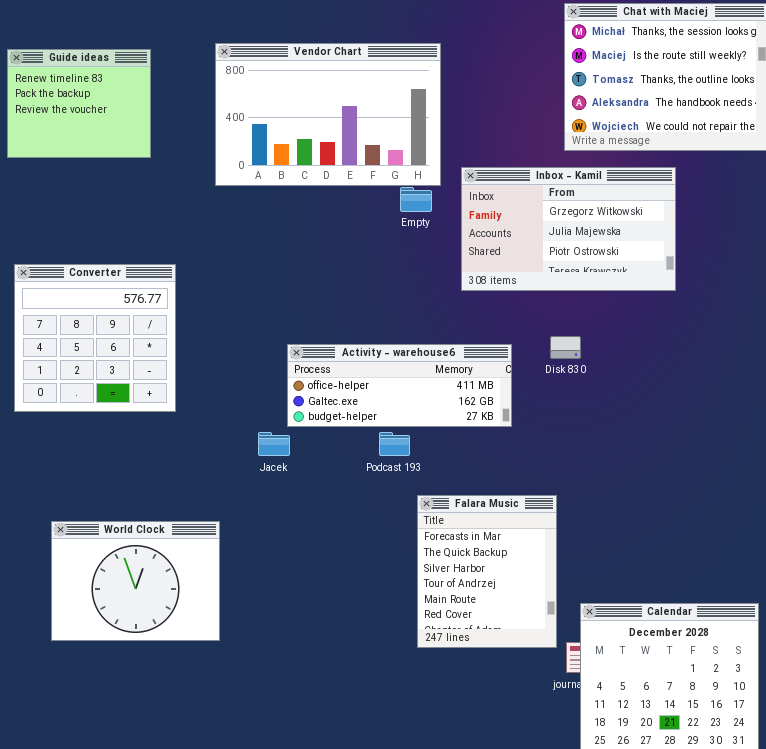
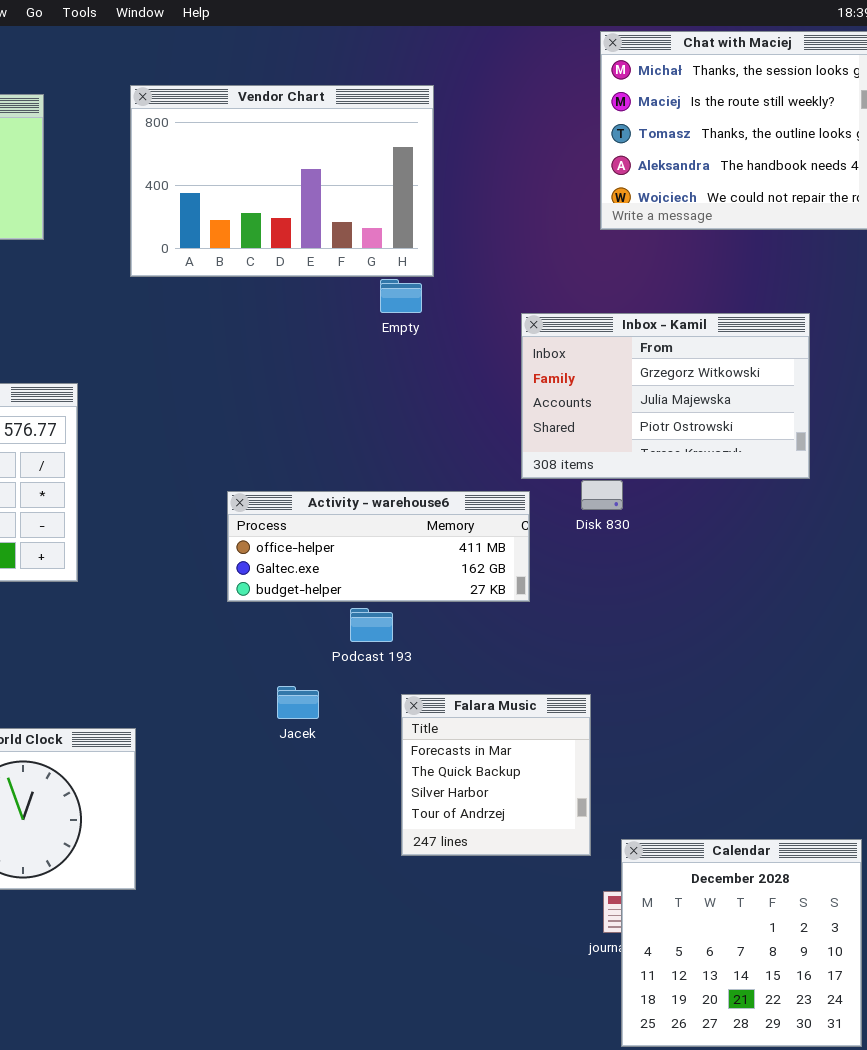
Inbox - Kamil: [461,167,676,291] -> [521,313,810,479], moved
Jacek: [258,432,290,456] -> [277,686,319,719], moved
Falara Music: [417,495,557,648] -> [401,694,591,856], resized

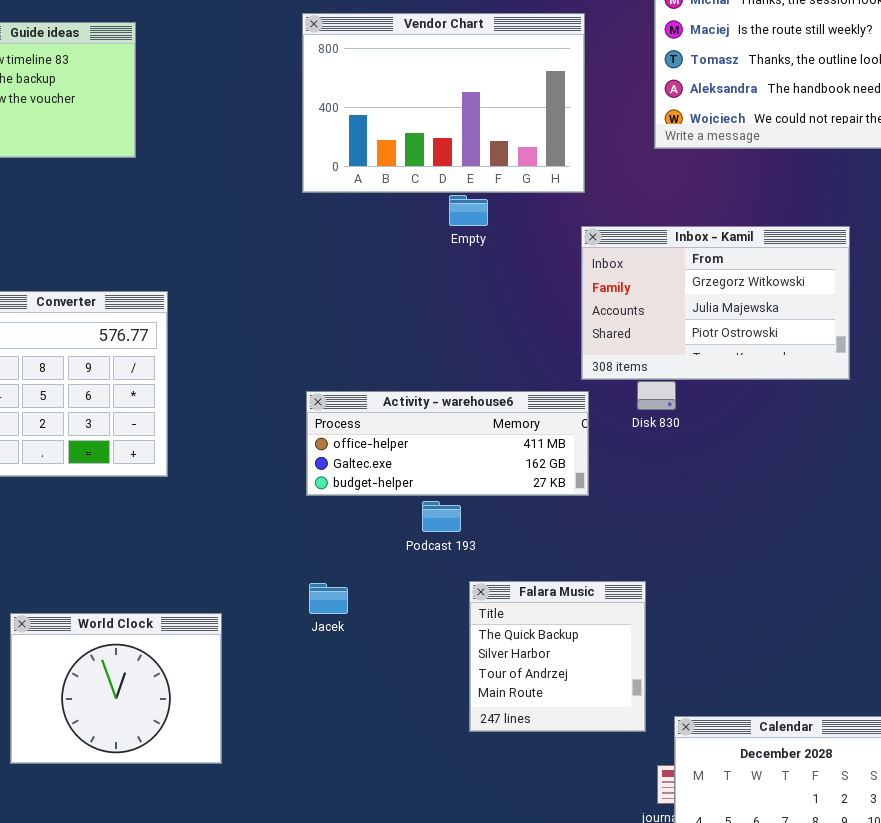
Vendor Chart: [130,85,434,277] -> [302,13,585,193], moved
Jacek: [277,686,319,719] -> [309,583,348,614], moved
Falara Music: [401,694,591,856] -> [469,581,646,732], scrolled down 1 row

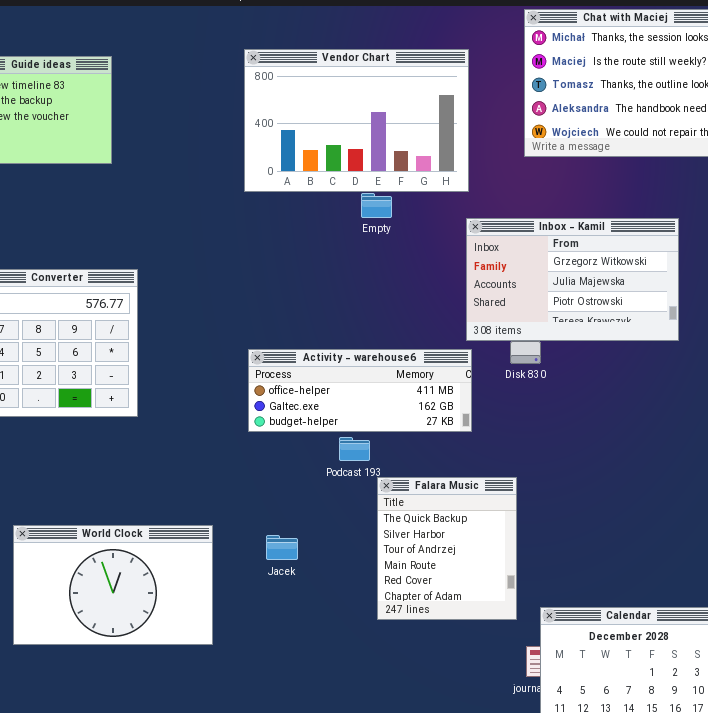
Falara Music: [469,581,646,732] -> [377,477,517,620], resized
Jacek: [309,583,348,614] -> [266,535,298,560], moved
World Clock: [10,613,222,764] -> [13,525,213,645], resized

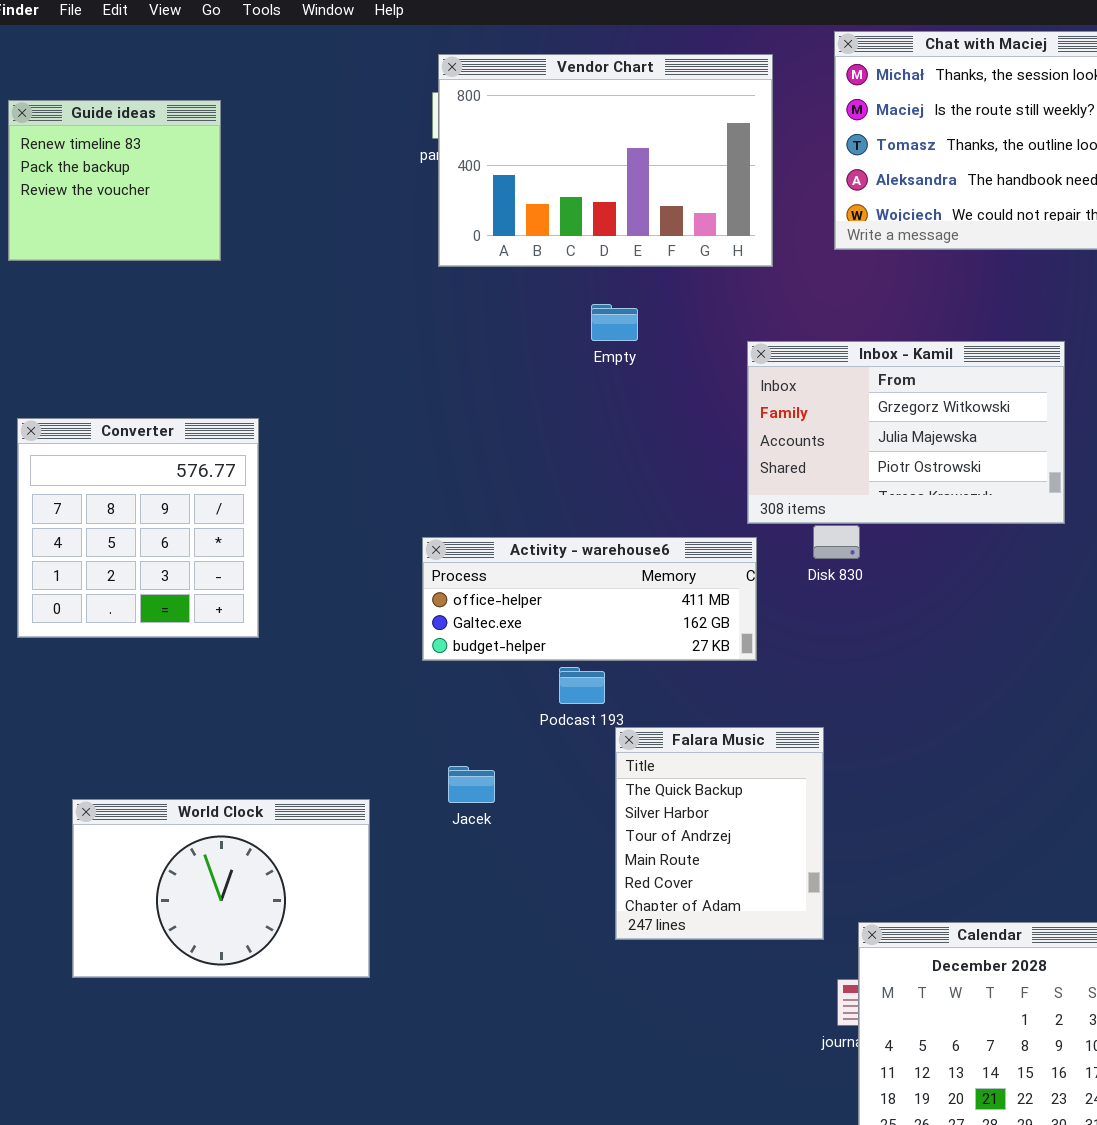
Vendor Chart: [244,49,469,192] -> [438,54,773,267], moved
Jacek: [266,535,298,560] -> [448,766,495,803], moved

